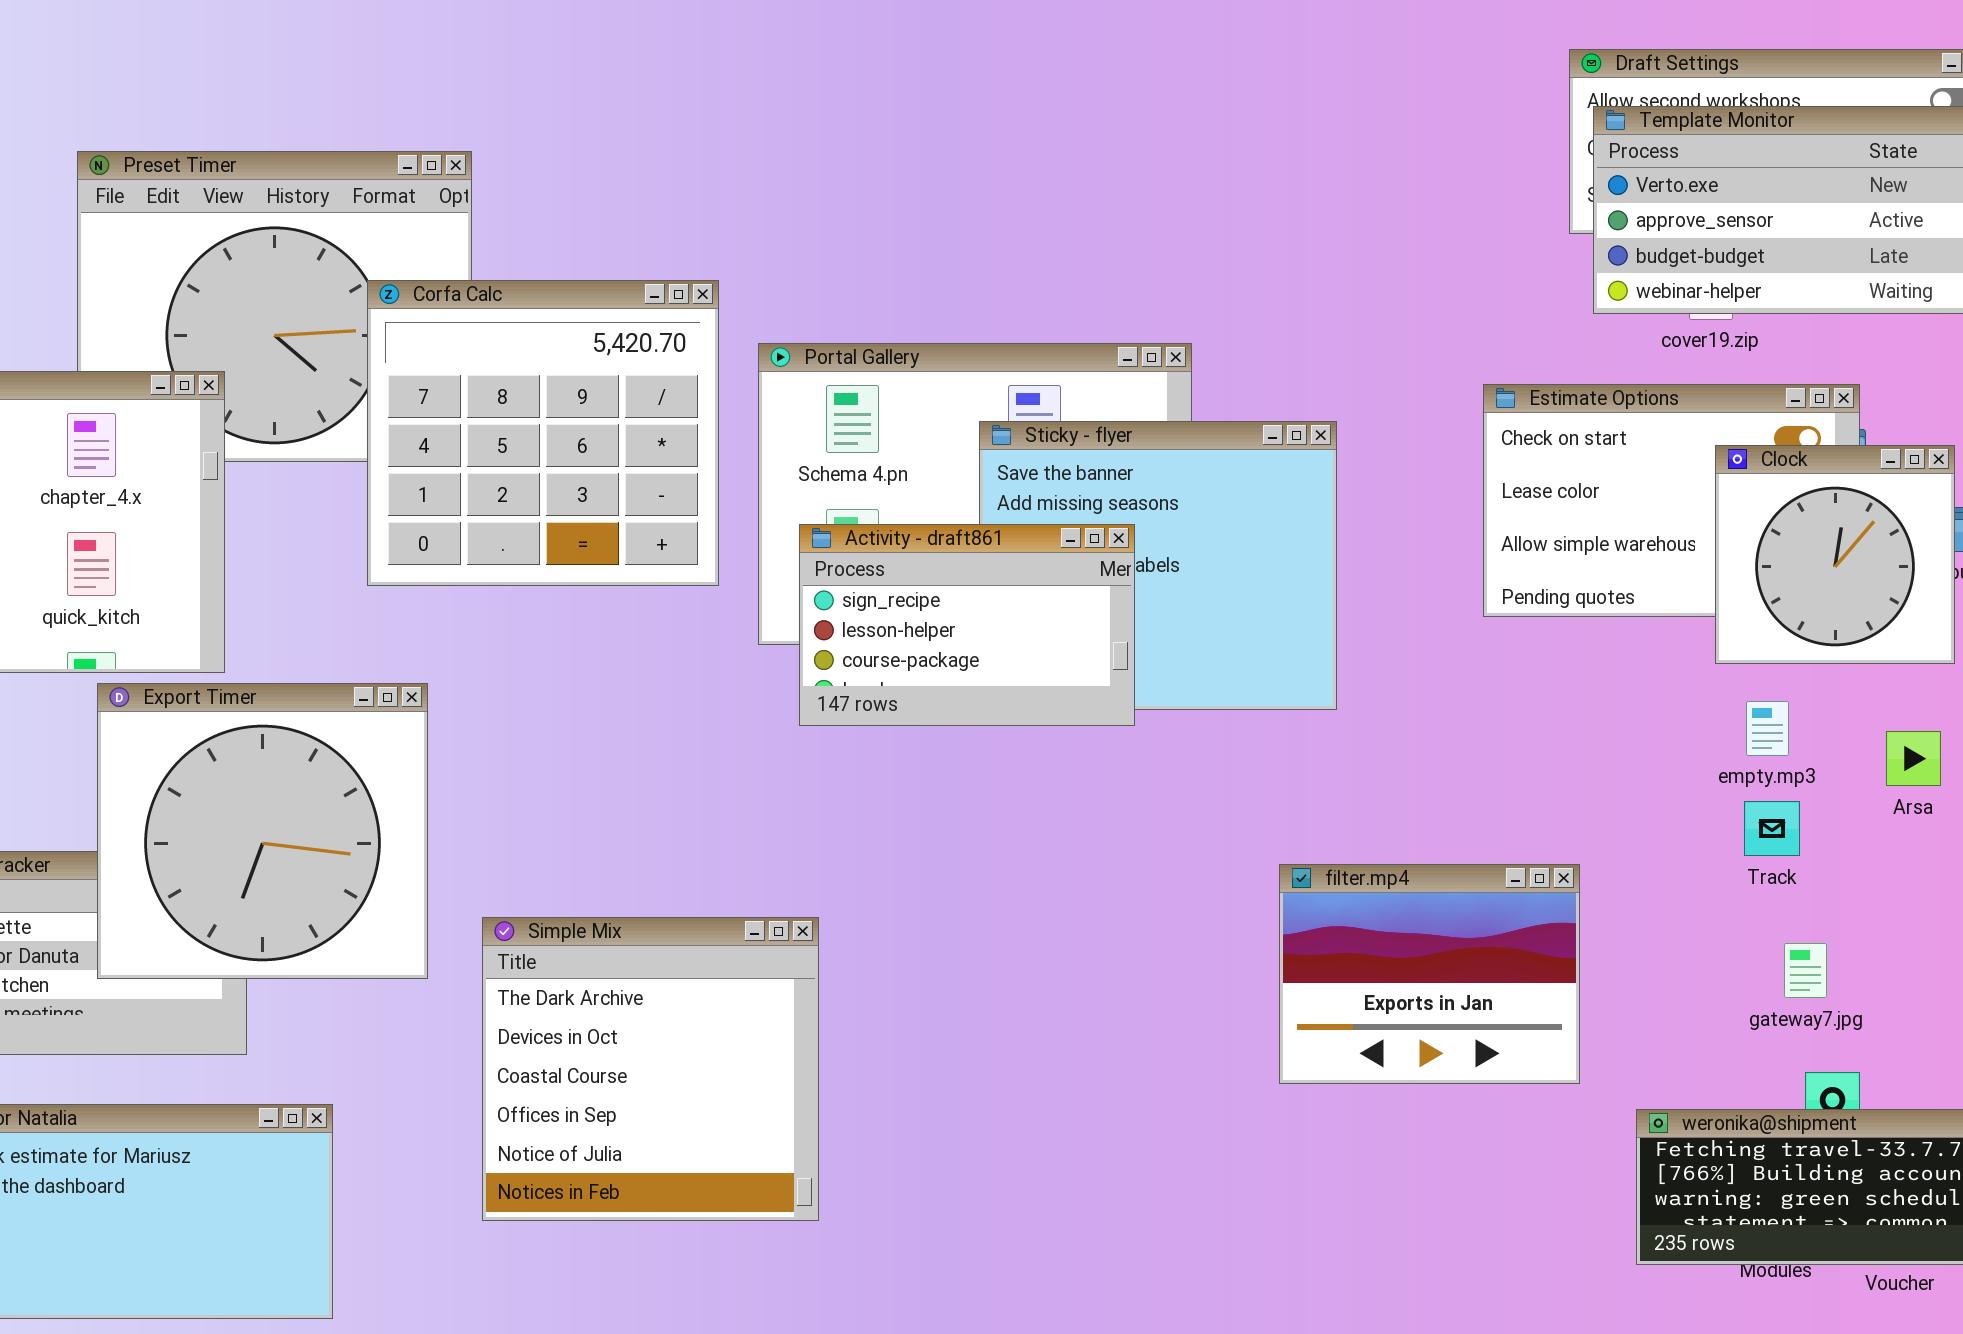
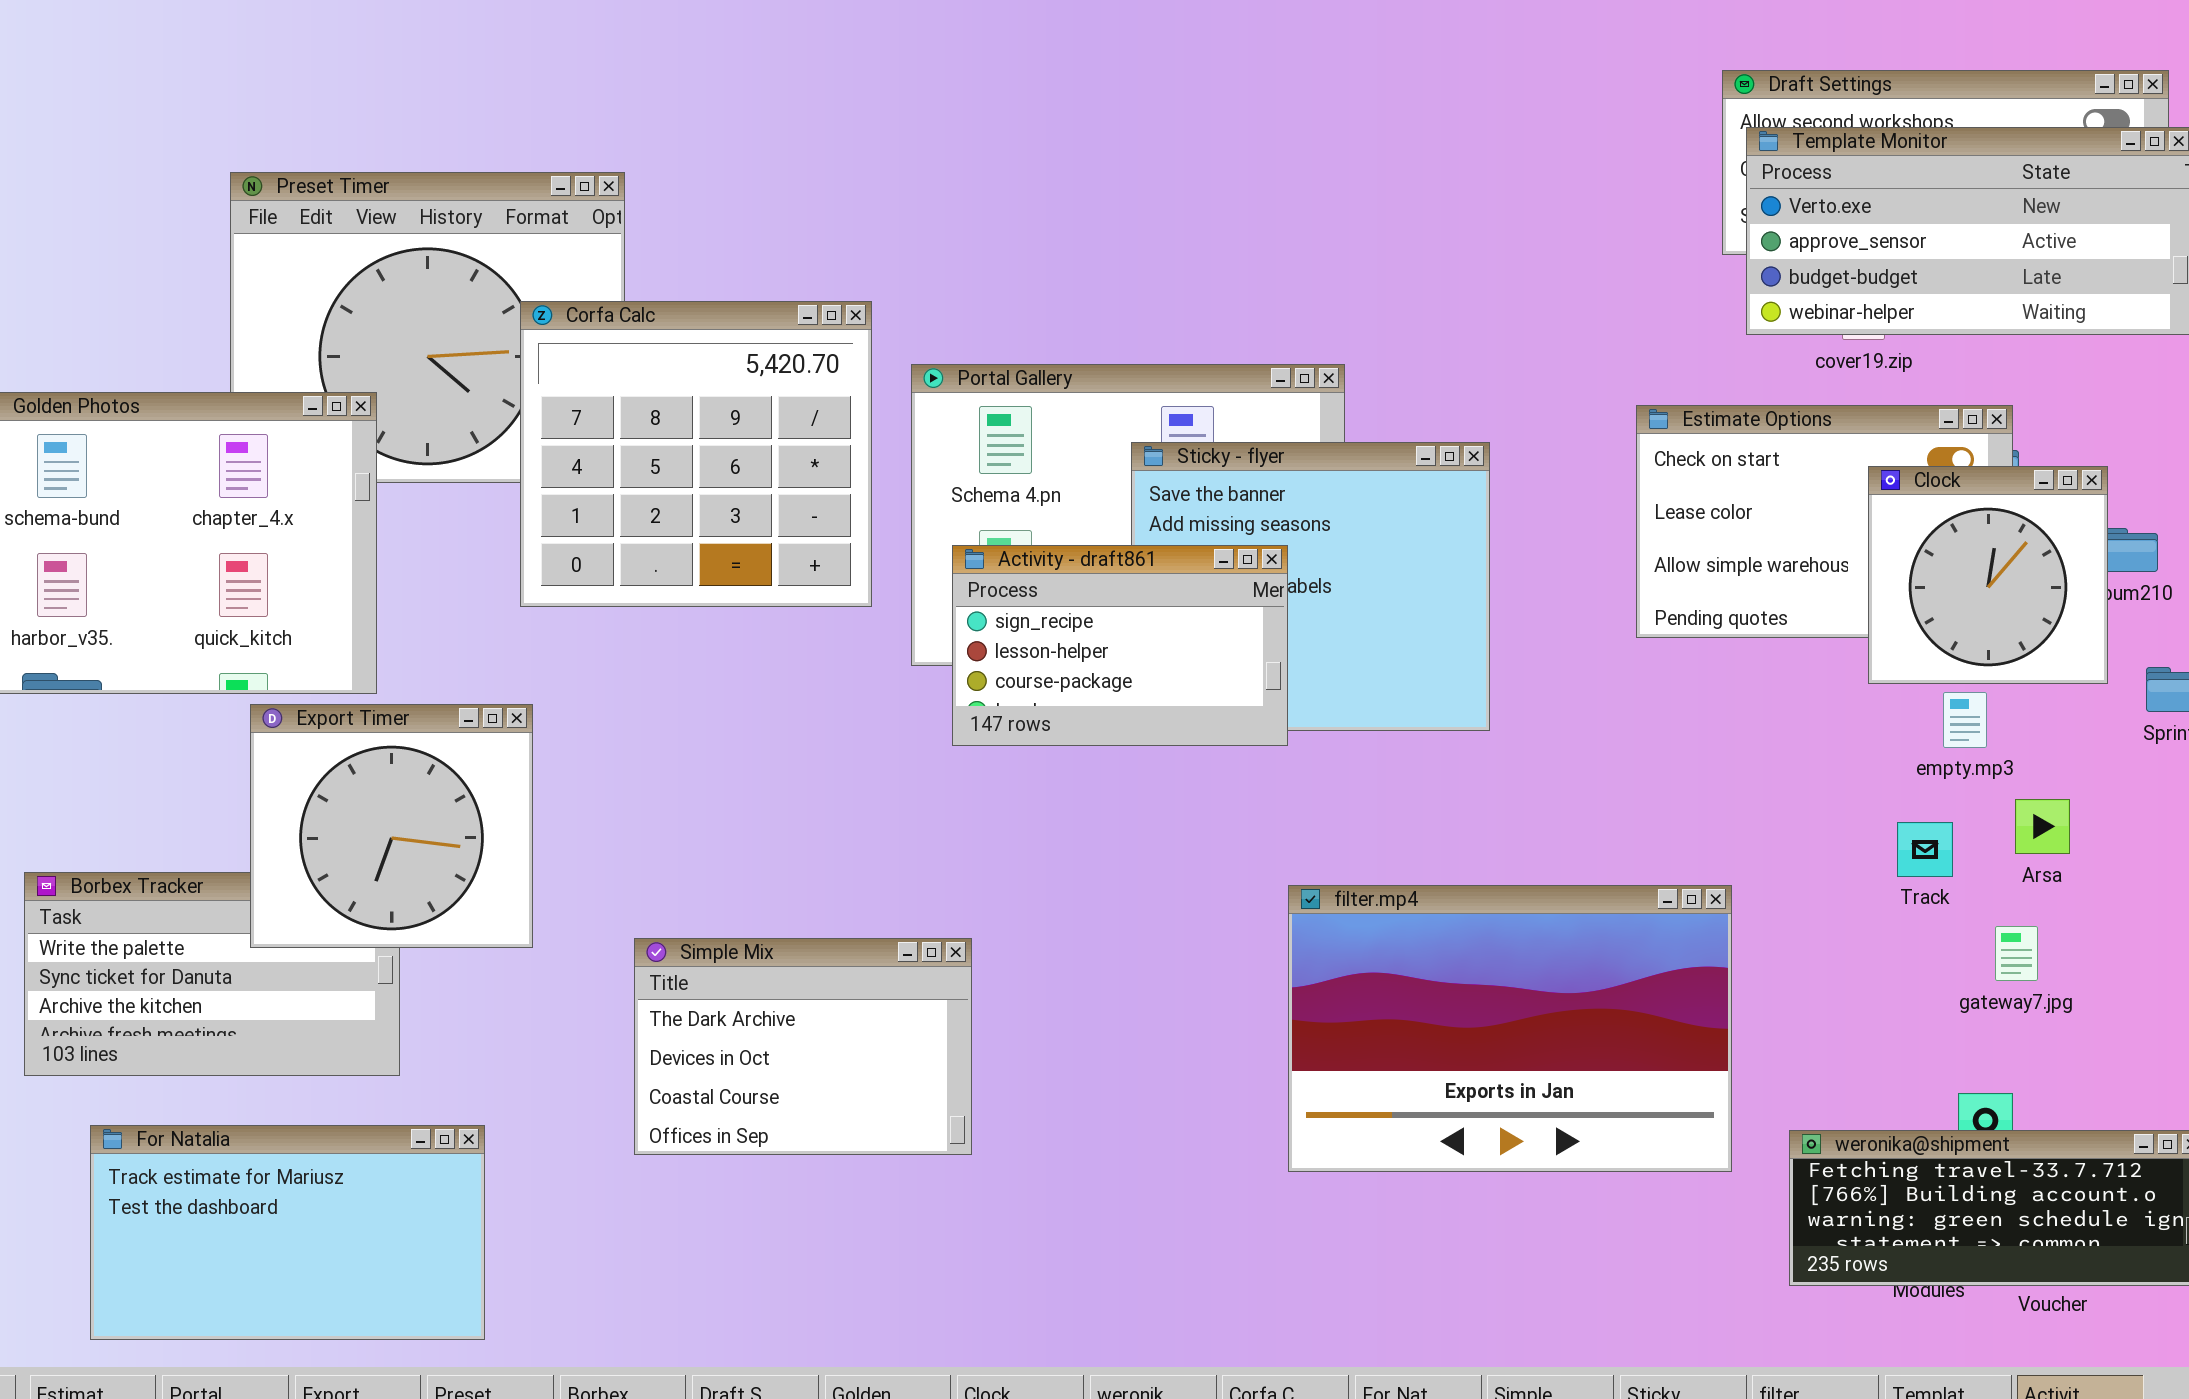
Export Timer: [97,683,428,979] -> [250,704,533,948], resized
empty.mp3: [1746,701,1789,756] -> [1943,692,1987,748], moved
Arsa: [1886,731,1941,786] -> [2015,799,2070,854], moved
filter.mp4: [1279,864,1580,1084] -> [1288,885,1732,1172], resized
Simple Mix: [482,917,819,1221] -> [634,938,972,1155], resized
gateway7.jpg: [1784,943,1827,998] -> [1995,926,2038,981], moved

